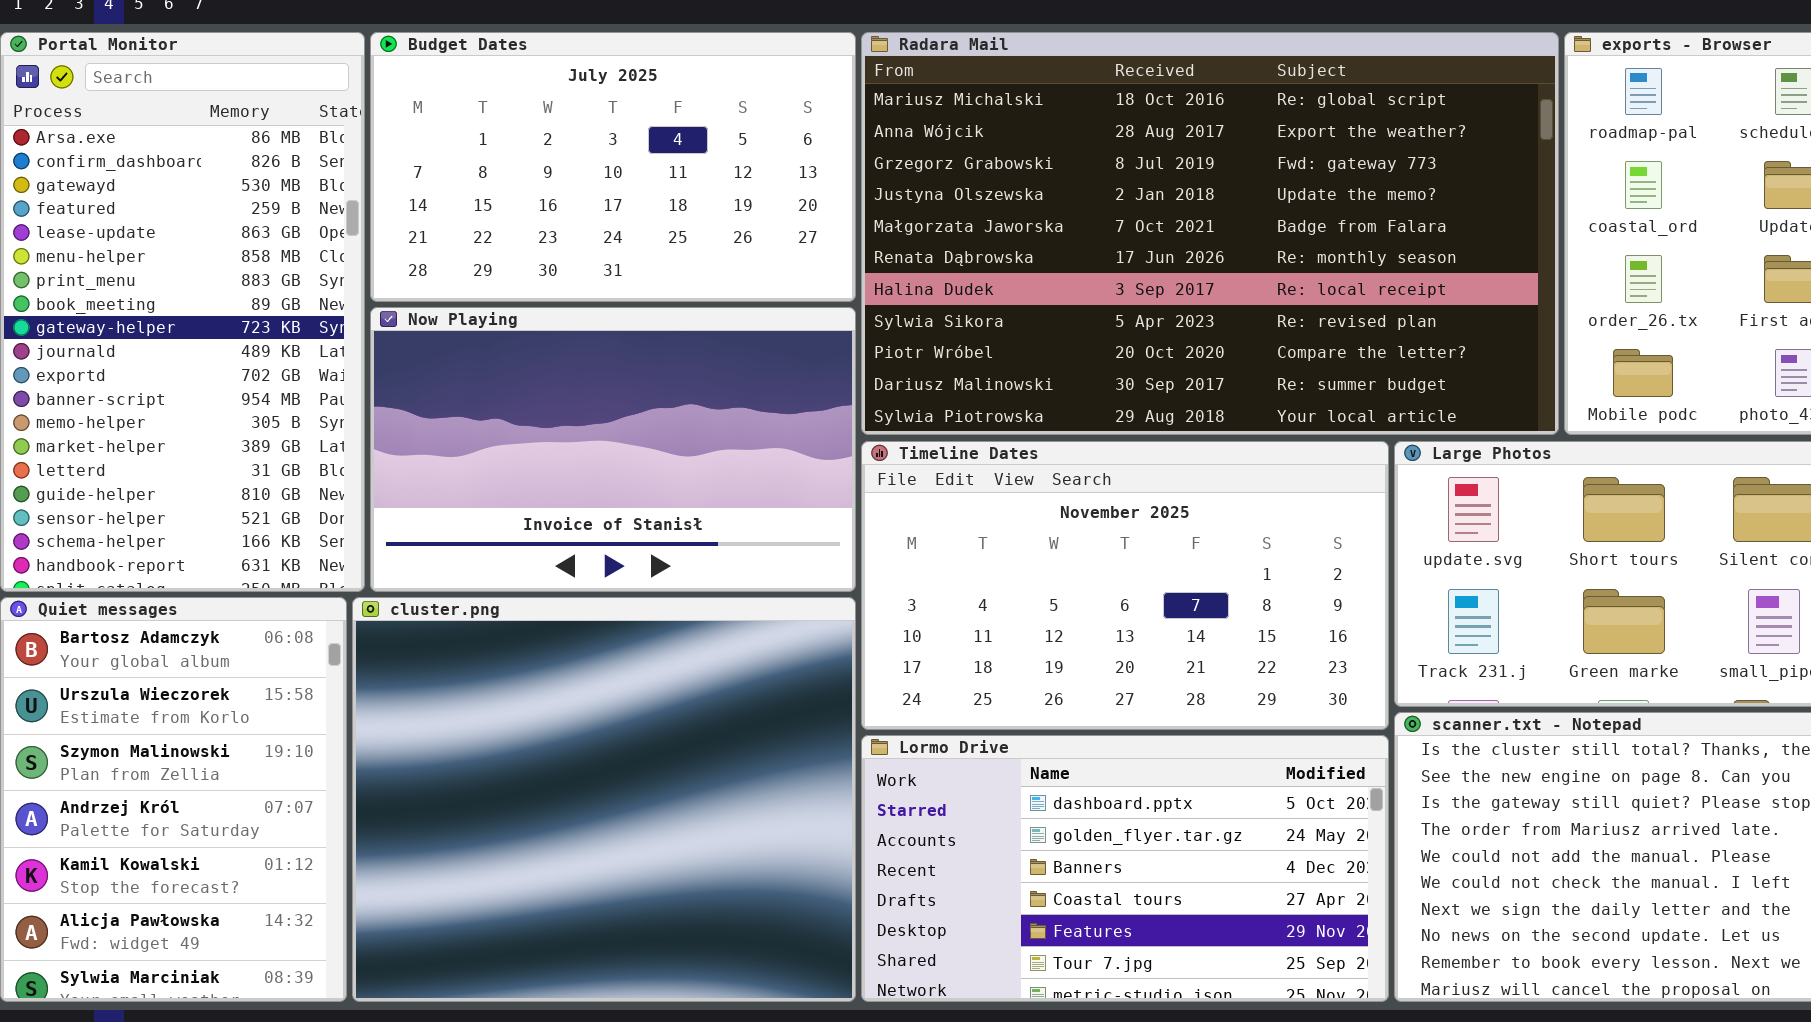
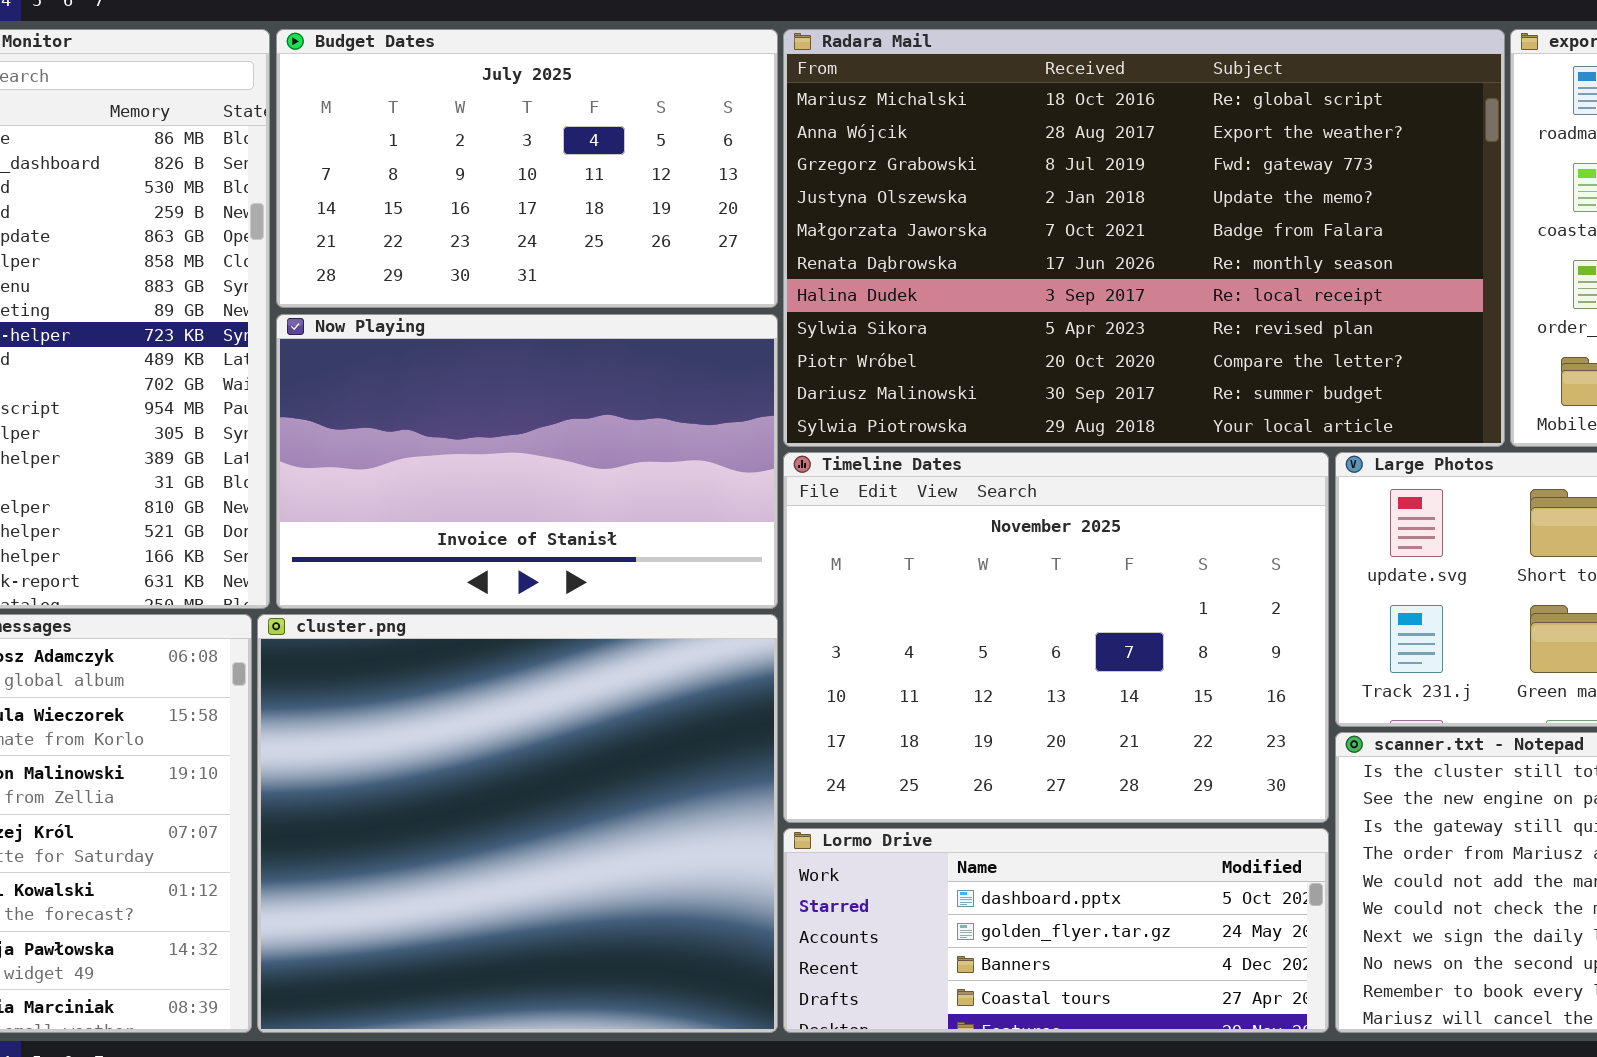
Timeline Dates: [861,441,1389,730] -> [783,452,1329,823], resized
Lormo Drive: [861,735,1389,1002] -> [783,828,1329,1033], resized

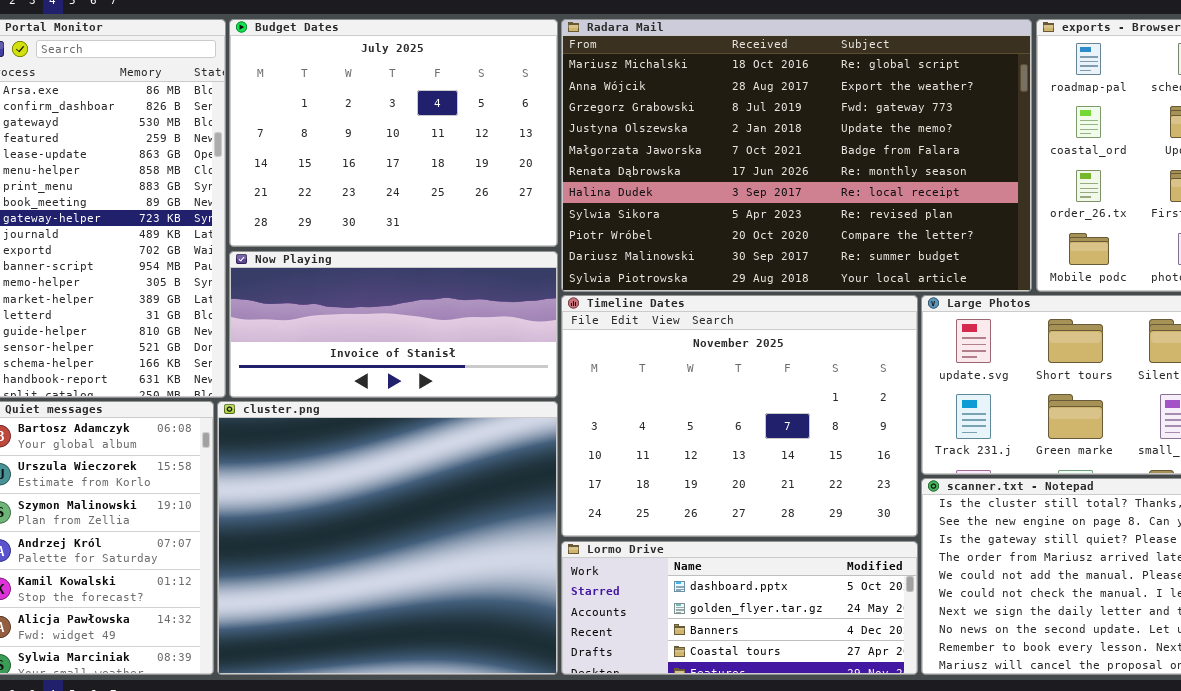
Budget Dates: [276,29,778,308] -> [229,19,558,247], resized
Now Playing: [276,314,778,609] -> [229,251,558,398], resized

